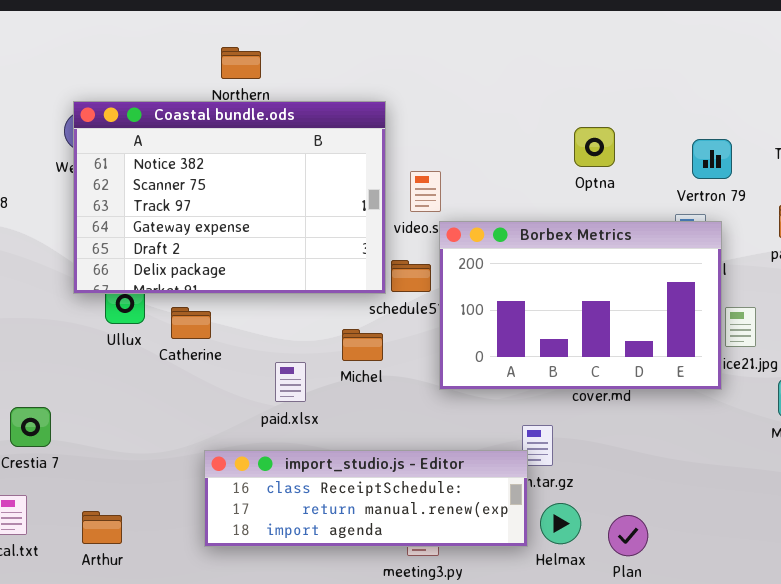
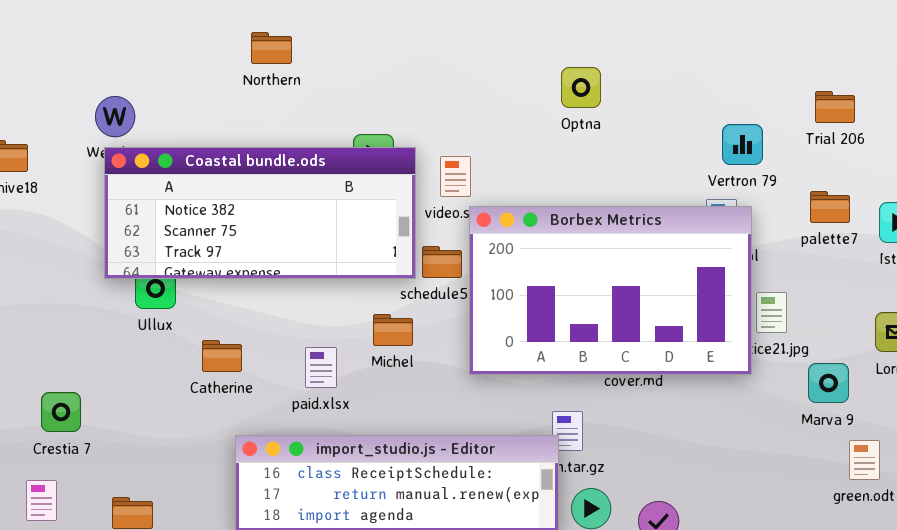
Coastal bundle.ods: [73,101,386,294] -> [104,147,416,279], resized
Optna: [574,127,615,167] -> [561,67,601,108], moved
Catherine: [171,307,211,339] -> [202,340,242,372], moved

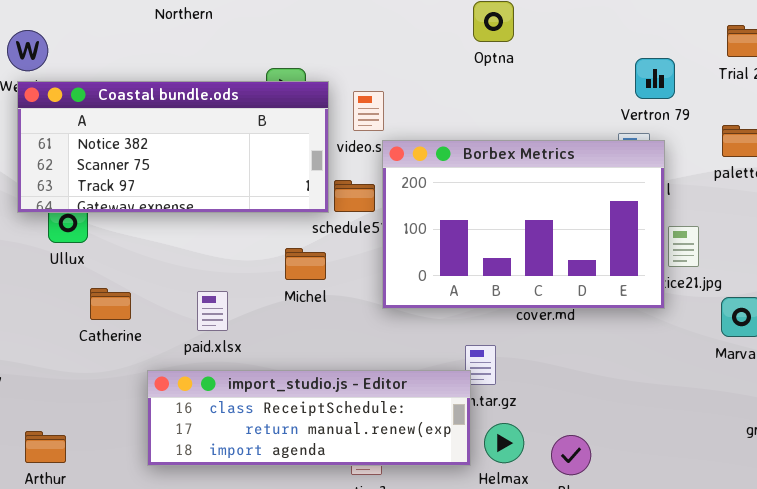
Catherine: [202,340,242,372] -> [90,288,131,320], moved
paid.xlsx: [305,347,337,388] -> [197,291,228,331], moved

